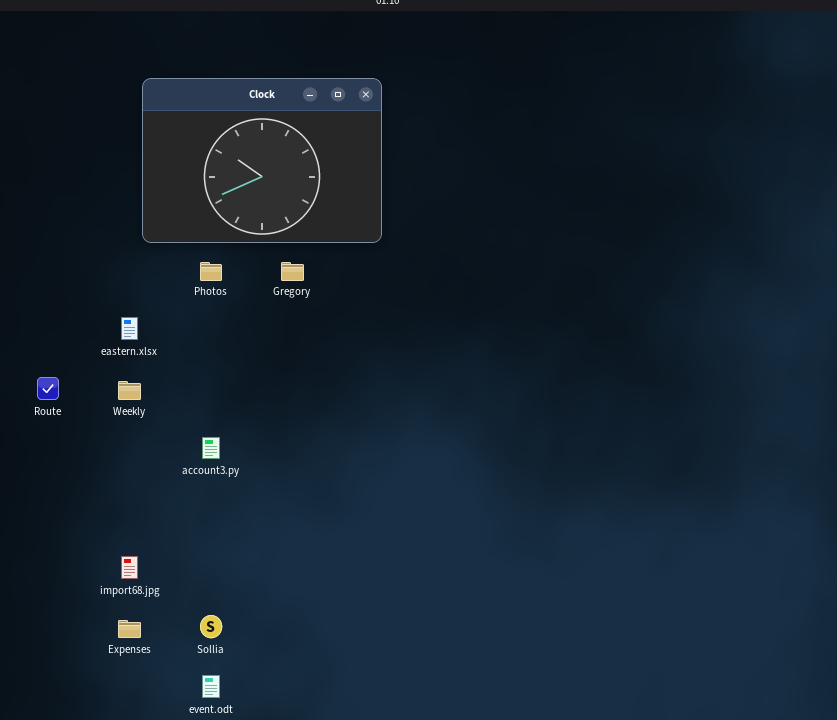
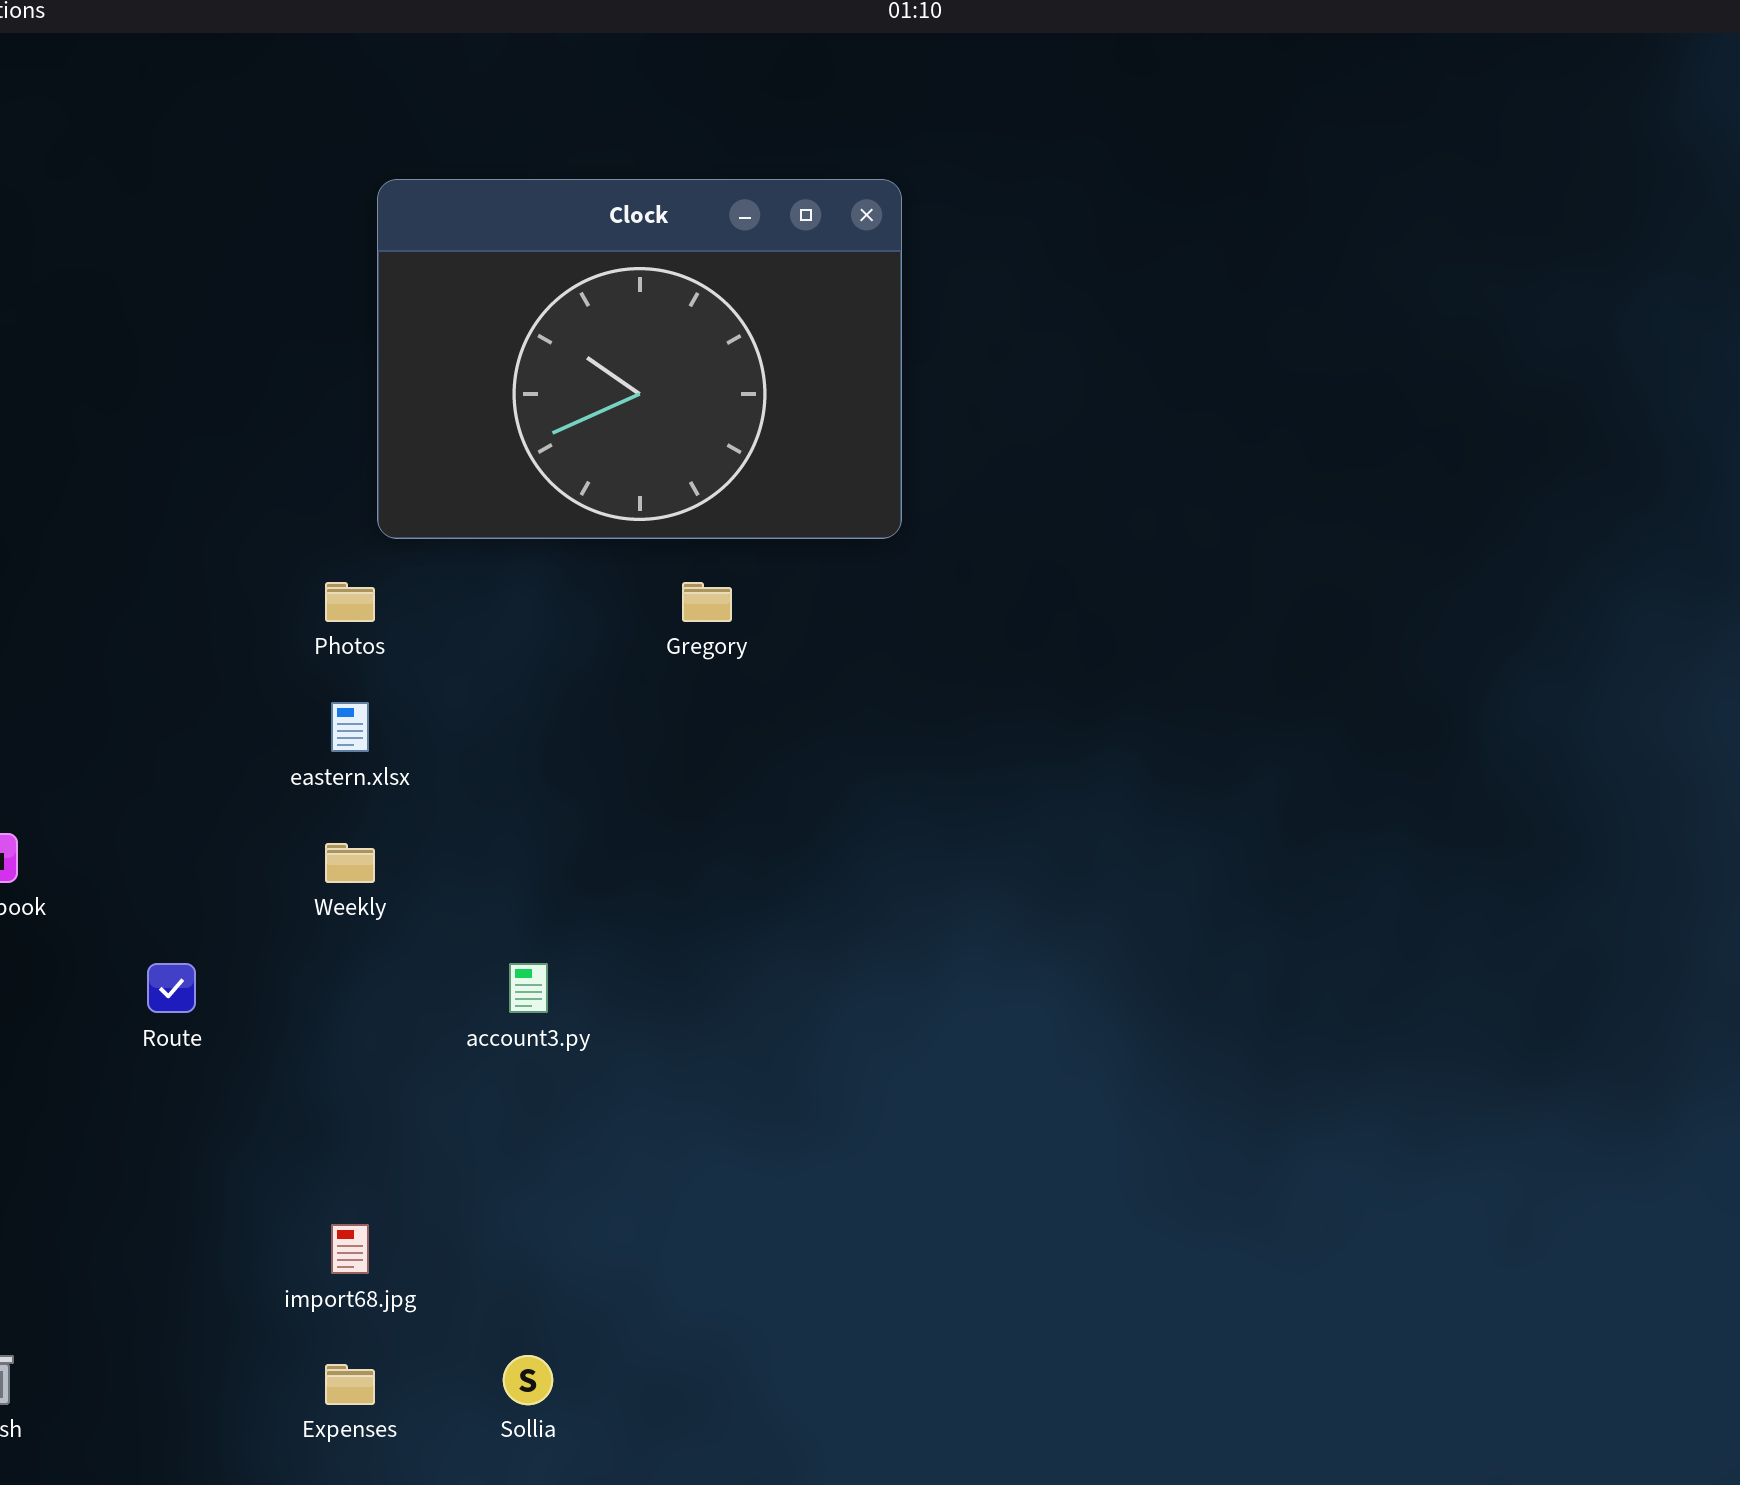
Photos: [200,262,222,281] -> [325,582,375,622], moved
Route: [37,377,59,400] -> [147,963,196,1013], moved

